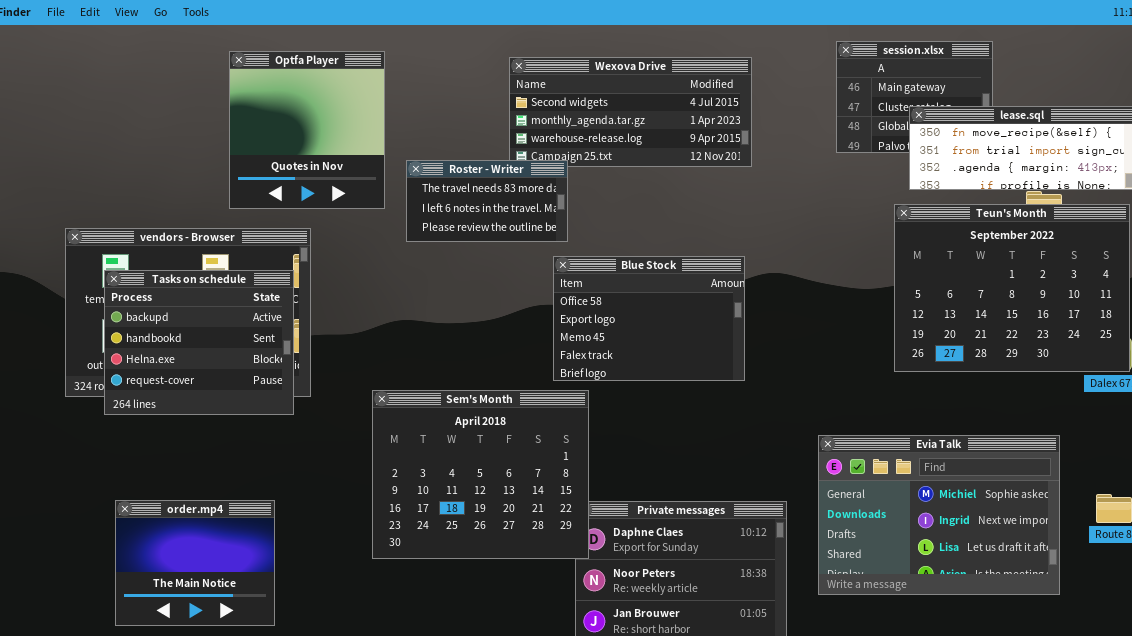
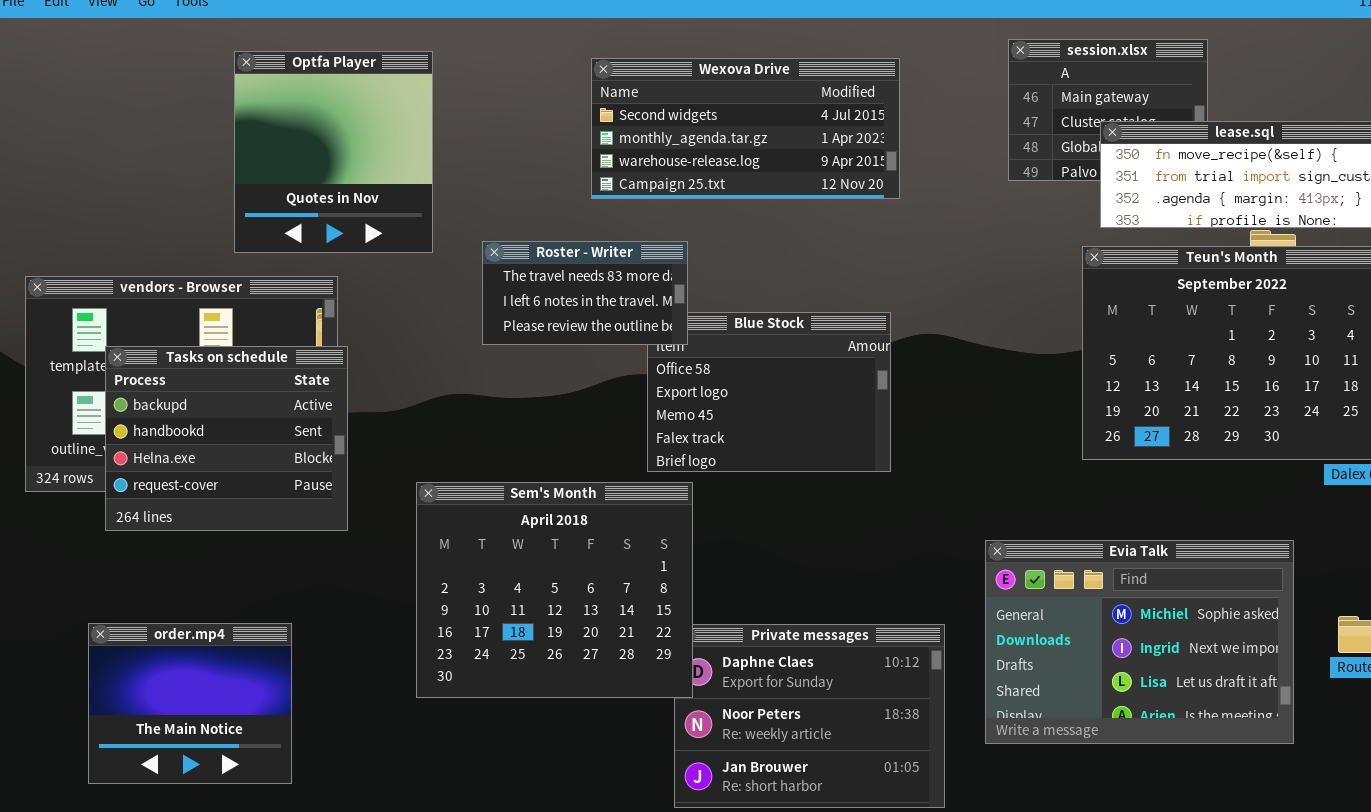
Roster - Writer: [406,160,568,242] -> [482,241,688,345], moved
Tasks on schedule: [104,270,294,415] -> [105,346,348,531], moved

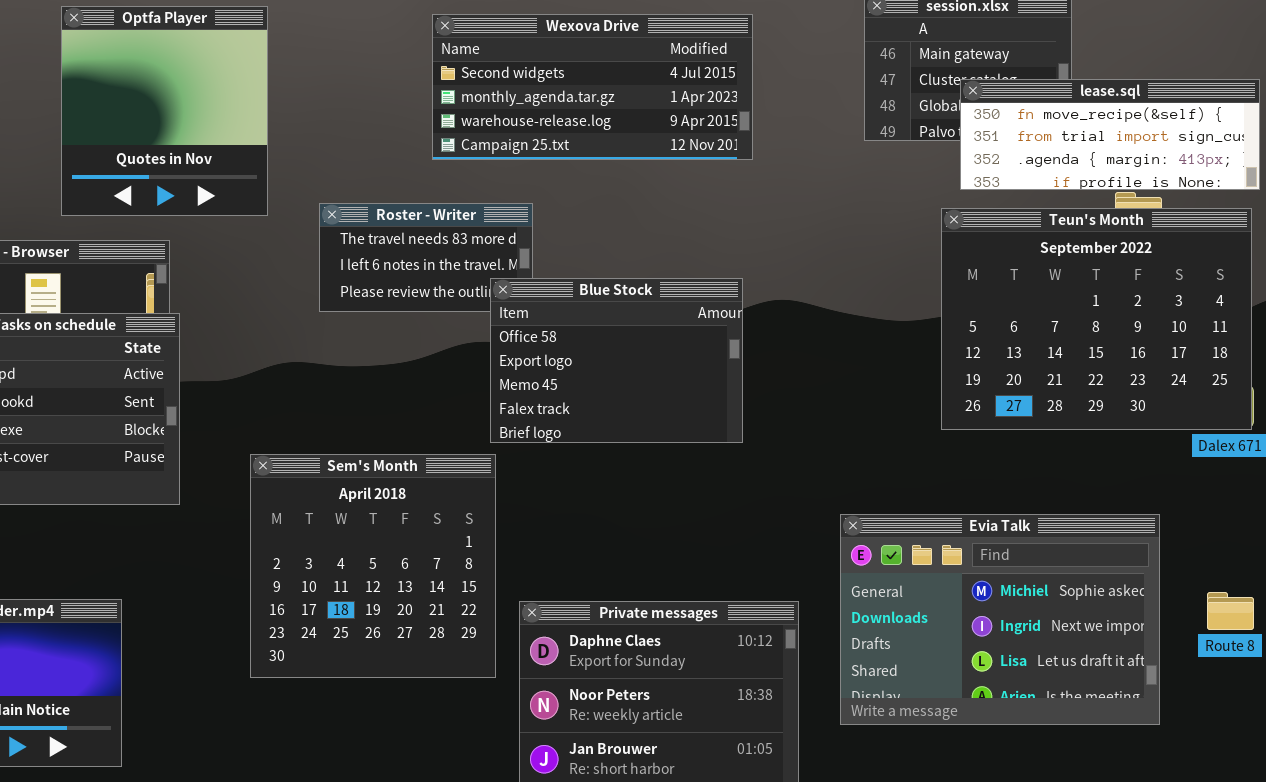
Blue Stock: [647,312,891,472] -> [490,278,743,443], raised
Sem's Month: [416,482,693,698] -> [250,454,496,678], resized

